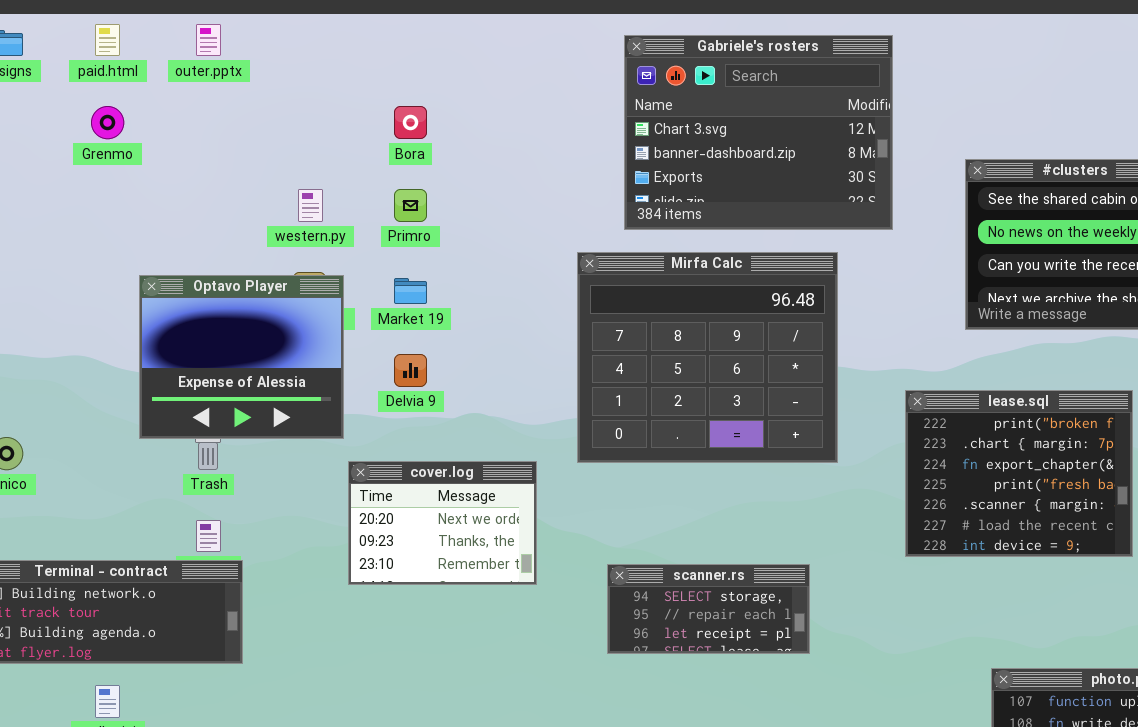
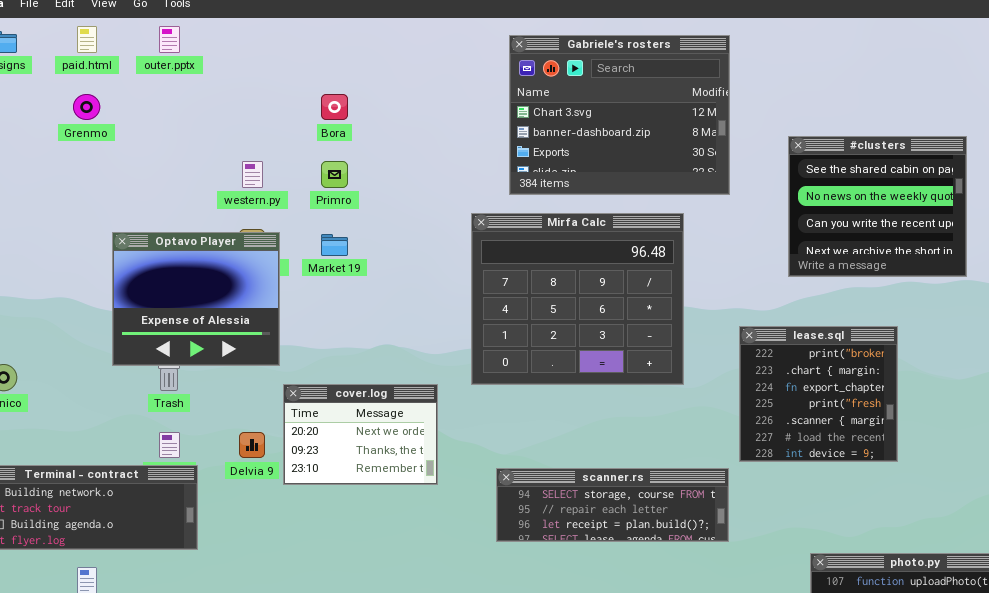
Delvia 9: [394,354,427,387] -> [239,432,265,458], moved
lease.sql: [905,390,1133,557] -> [739,326,898,462], resized
scanner.rs: [607,564,810,654] -> [496,468,729,542], resized

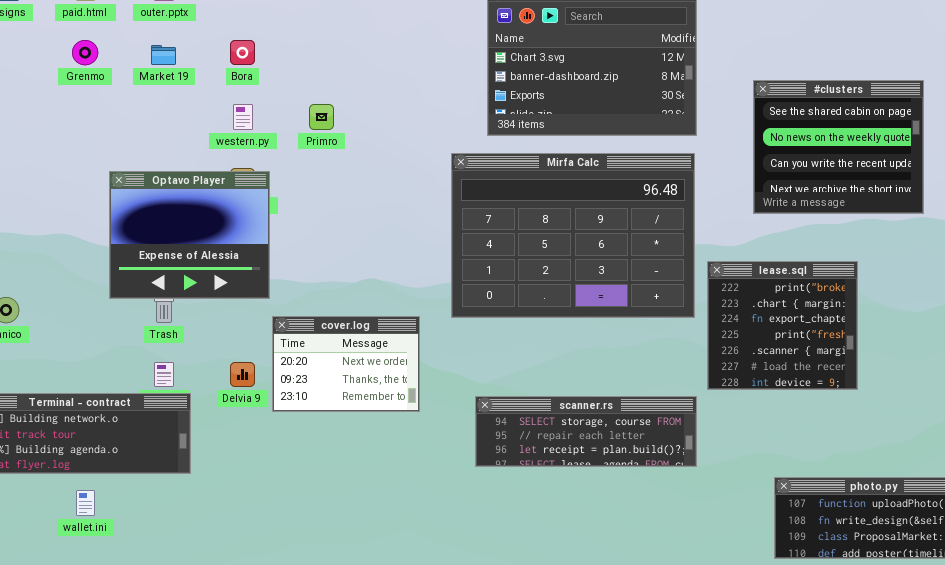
Bora: [321,94,348,120] -> [230,40,255,65], moved
Mirfa Calc: [471,213,684,385] -> [451,153,695,318], resized
Market 19: [321,234,348,256] -> [151,45,176,65], moved

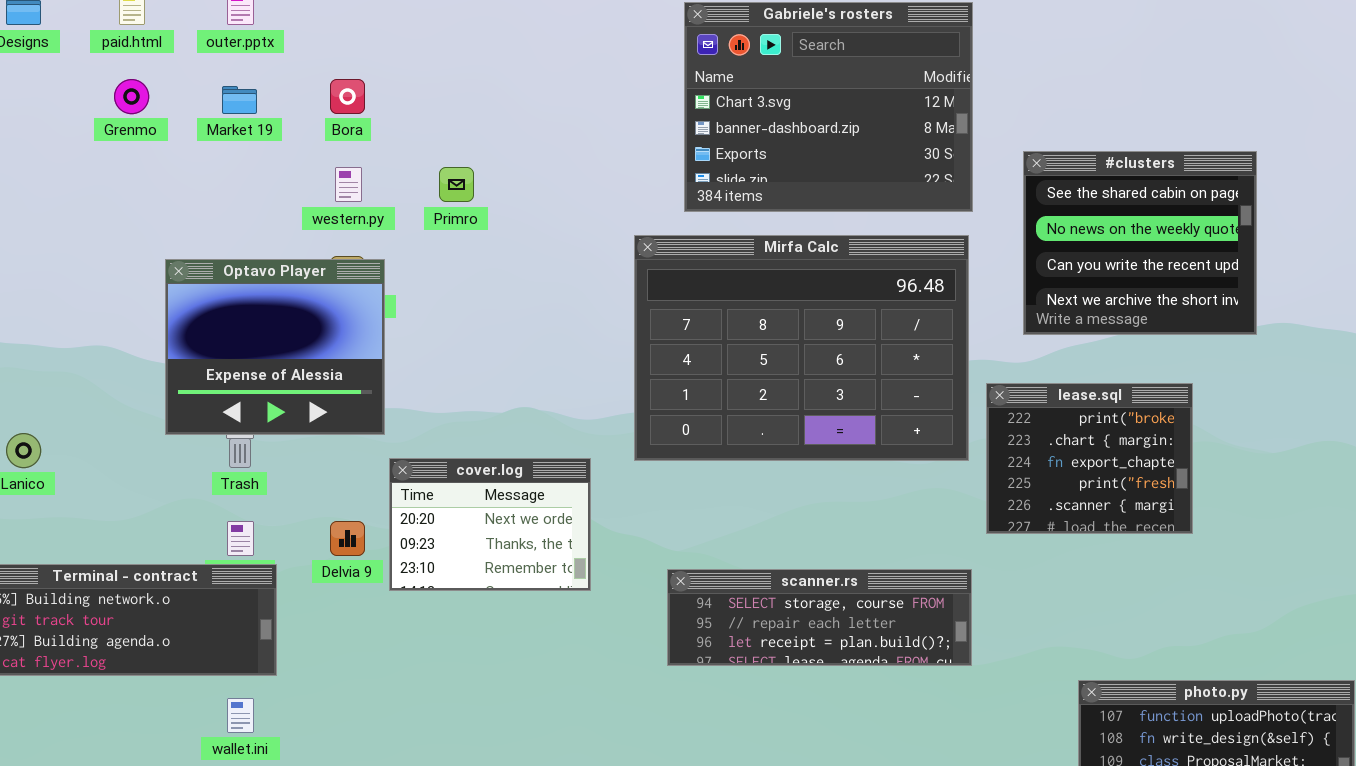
#clusters: [753,80,924,214] -> [1023,151,1257,335], moved
lease.sql: [707,261,858,390] -> [986,383,1193,534], resized
wallet.ini: [76,490,95,516] -> [227,698,254,733], moved

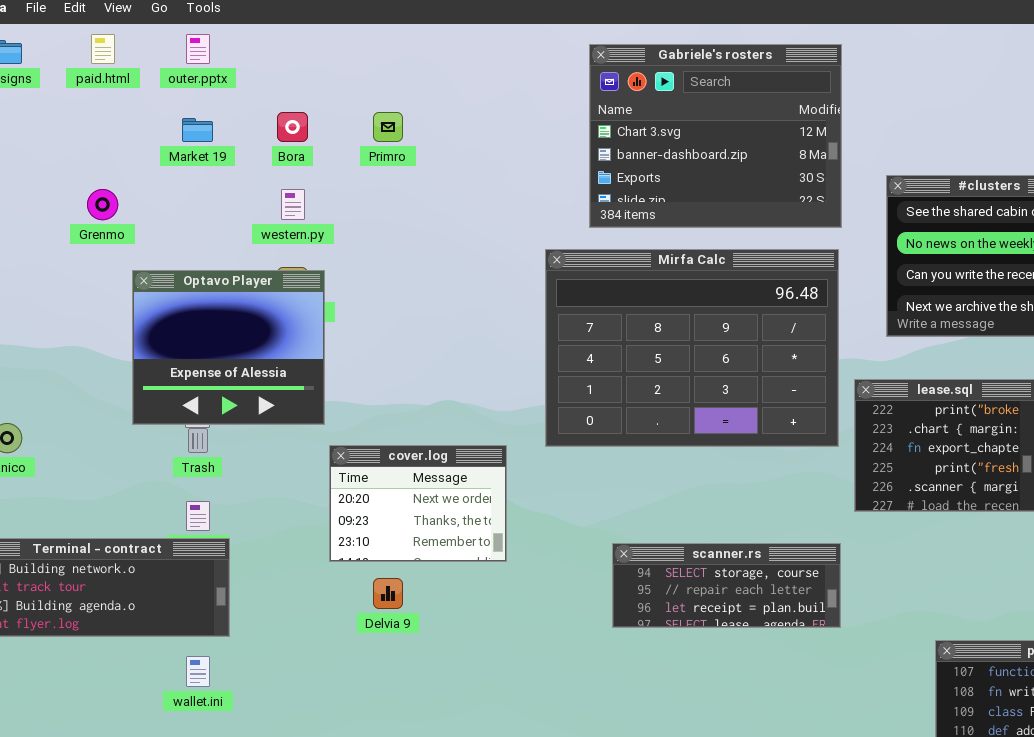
Grenmo: [114,79,149,114] -> [87,189,118,220], moved
Primro: [439,167,474,202] -> [373,112,403,142], moved
Delvia 9: [330,521,365,556] -> [373,578,403,609], moved
scanner.rs: [667,569,972,666] -> [612,543,841,628], resized

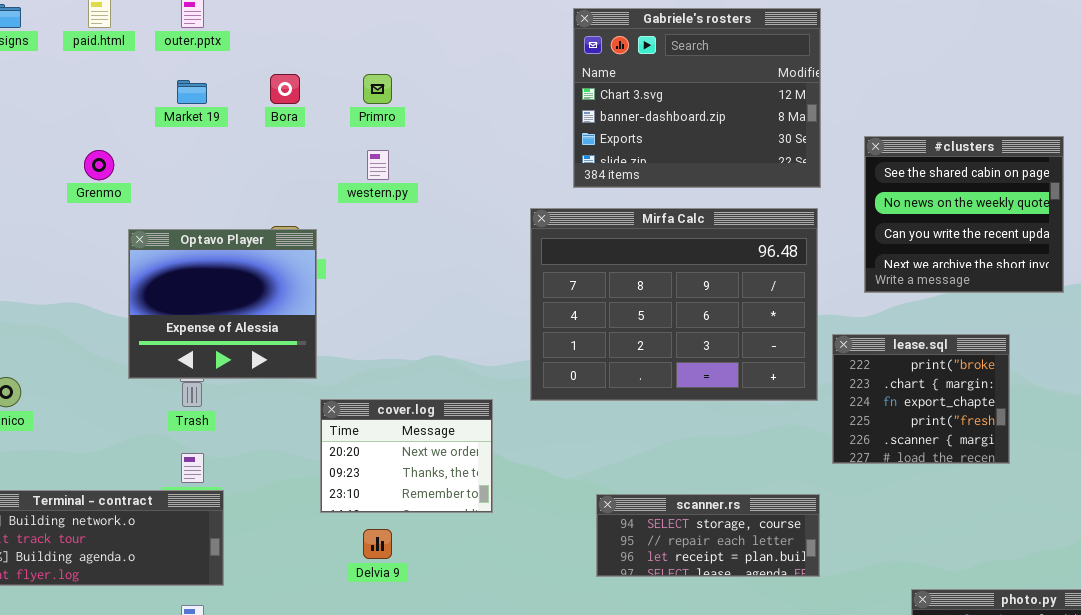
western.py: [281,189,305,220] -> [367,150,389,180], moved

